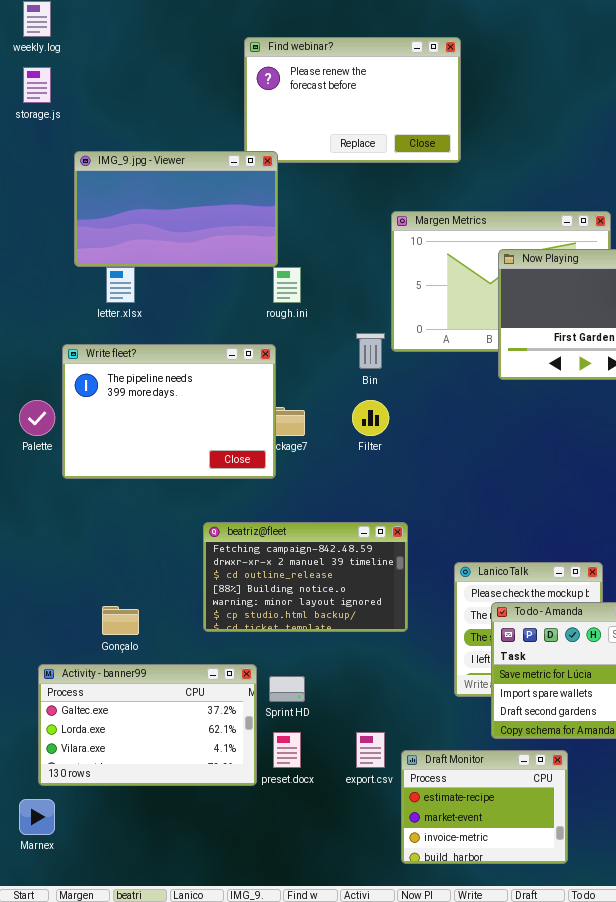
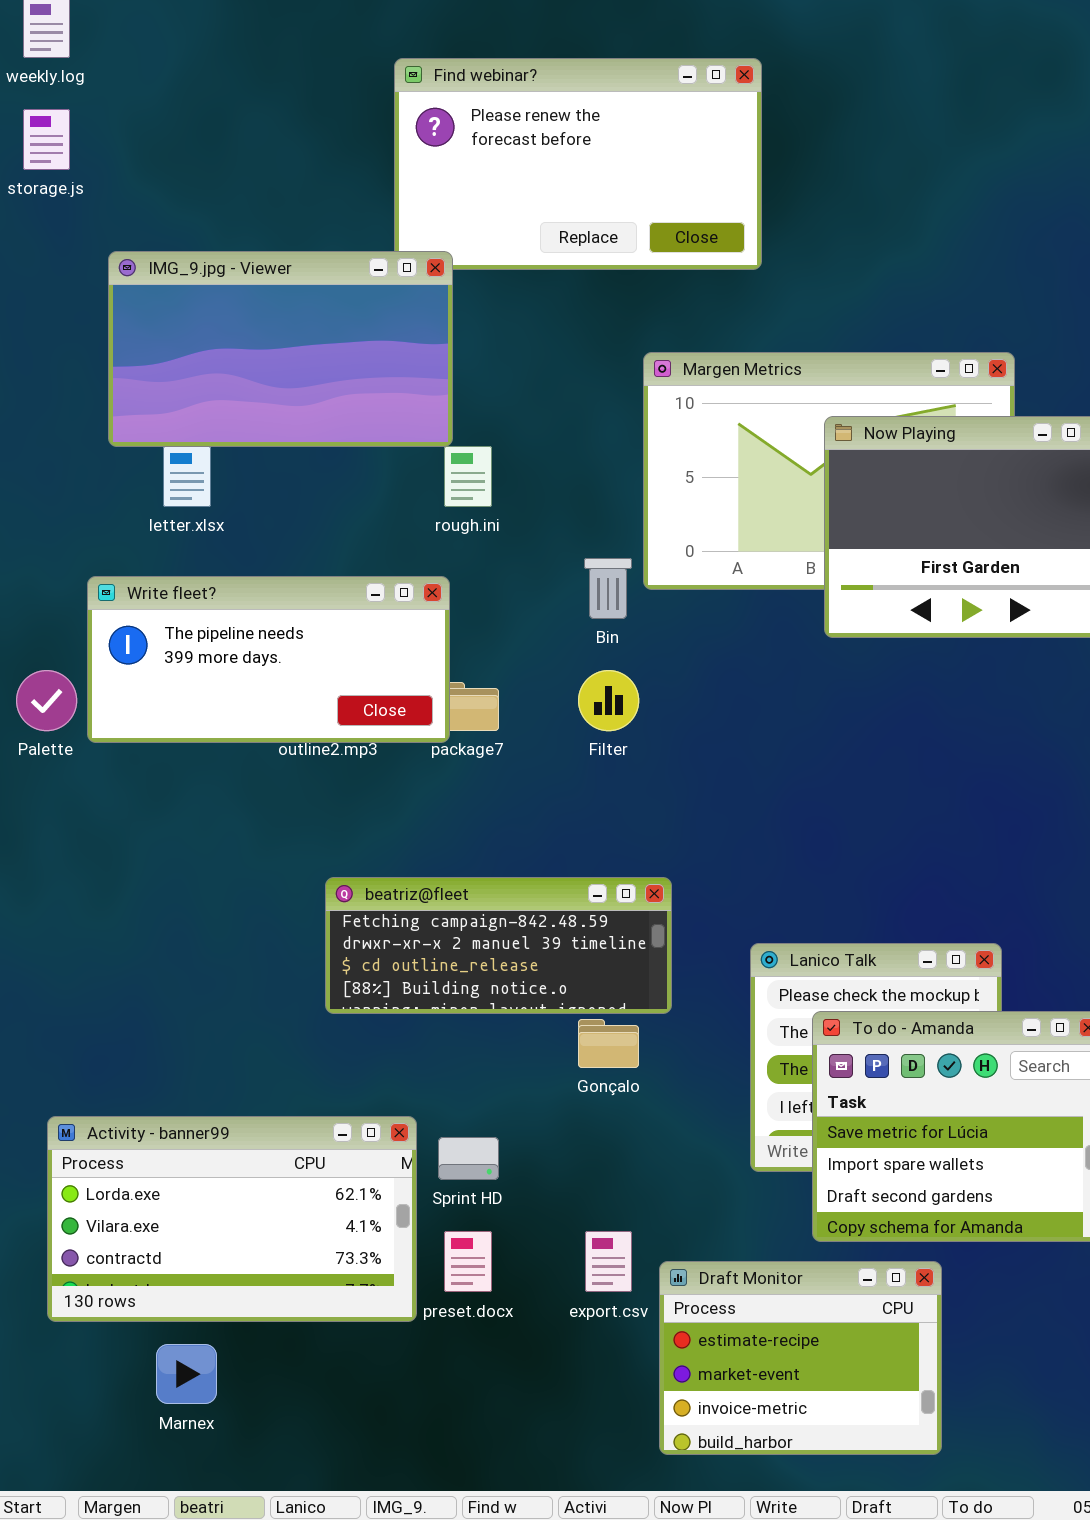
Write fleet?: [62,344,276,479] -> [87,576,450,743], resized
beatriz@fleet: [203,522,408,632] -> [325,877,672,1014], resized
Gonçalo: [102,606,139,635] -> [578,1019,639,1068], moved
Activity - banner99: [38,664,257,786] -> [47,1116,417,1322], scrolled down 1 row
Marnex: [19,799,55,835] -> [156,1344,217,1404], moved

